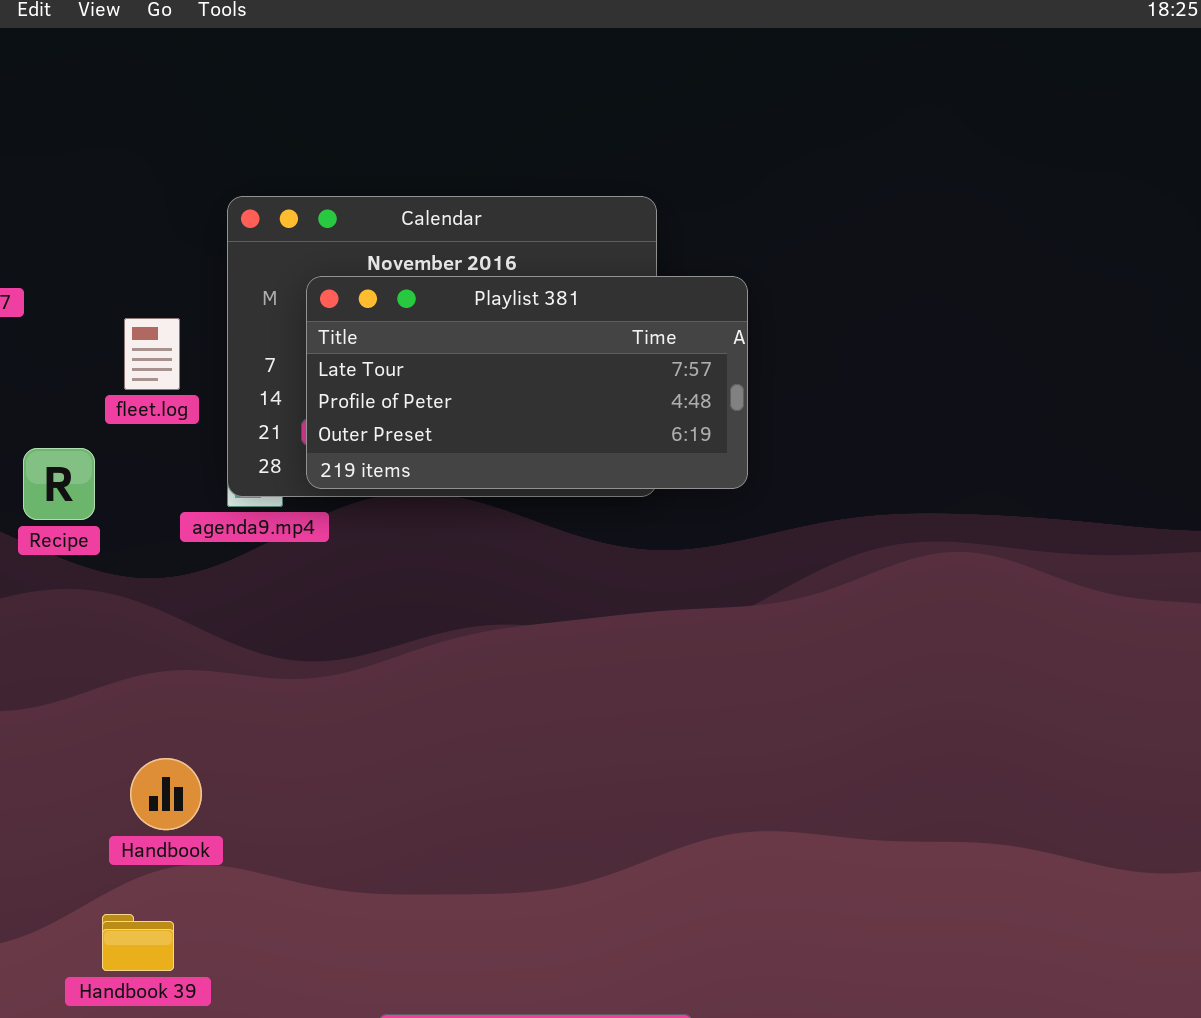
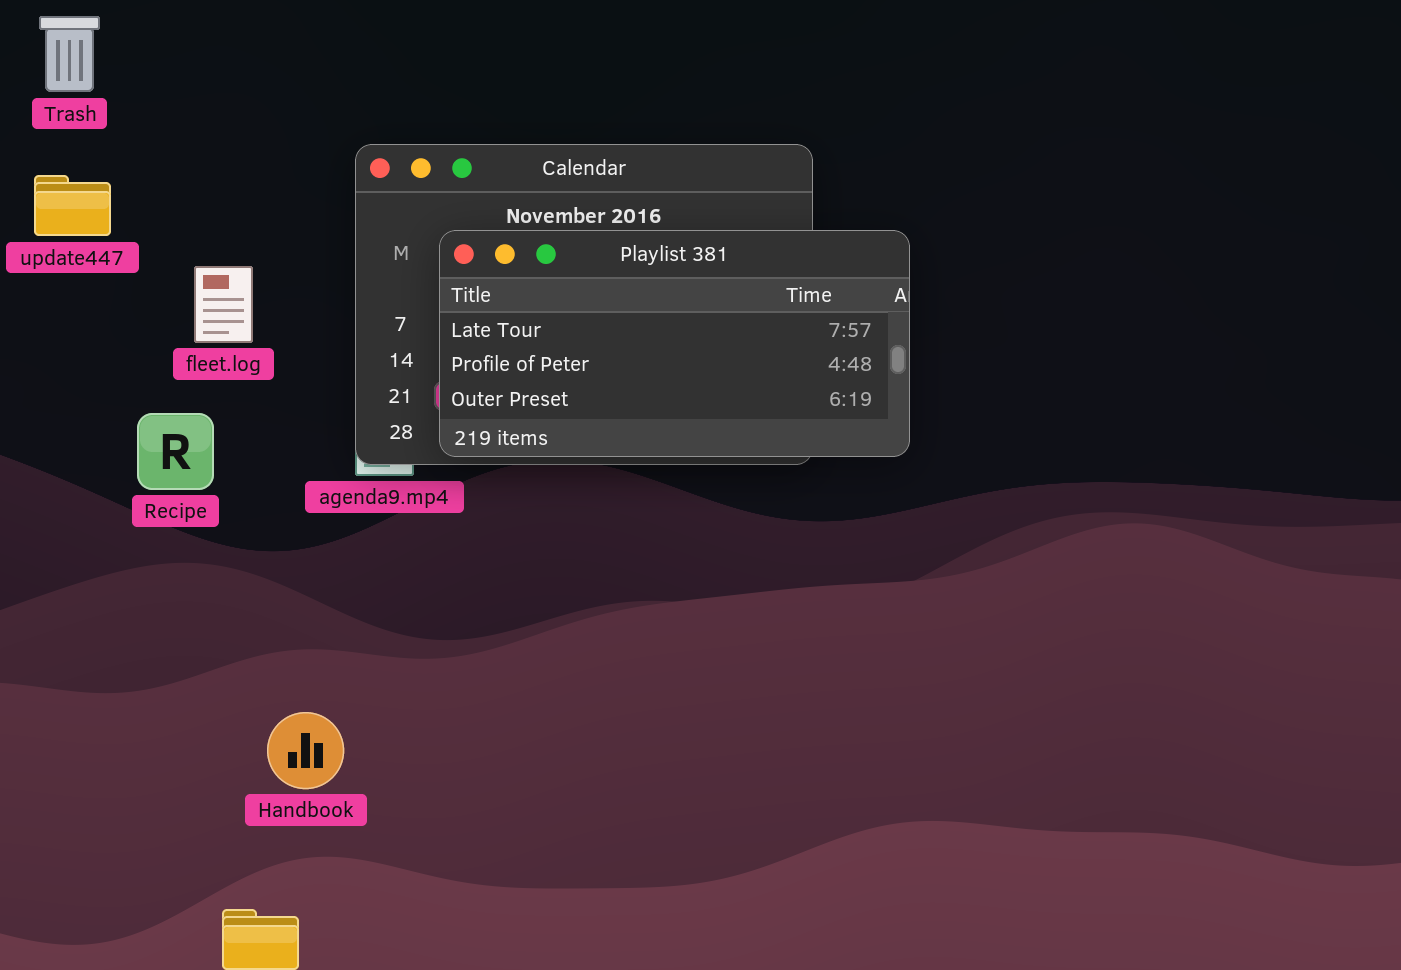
fleet.log: [124,318,180,390] -> [194,266,253,343], moved
Handbook: [130,758,202,830] -> [267,712,344,789], moved

